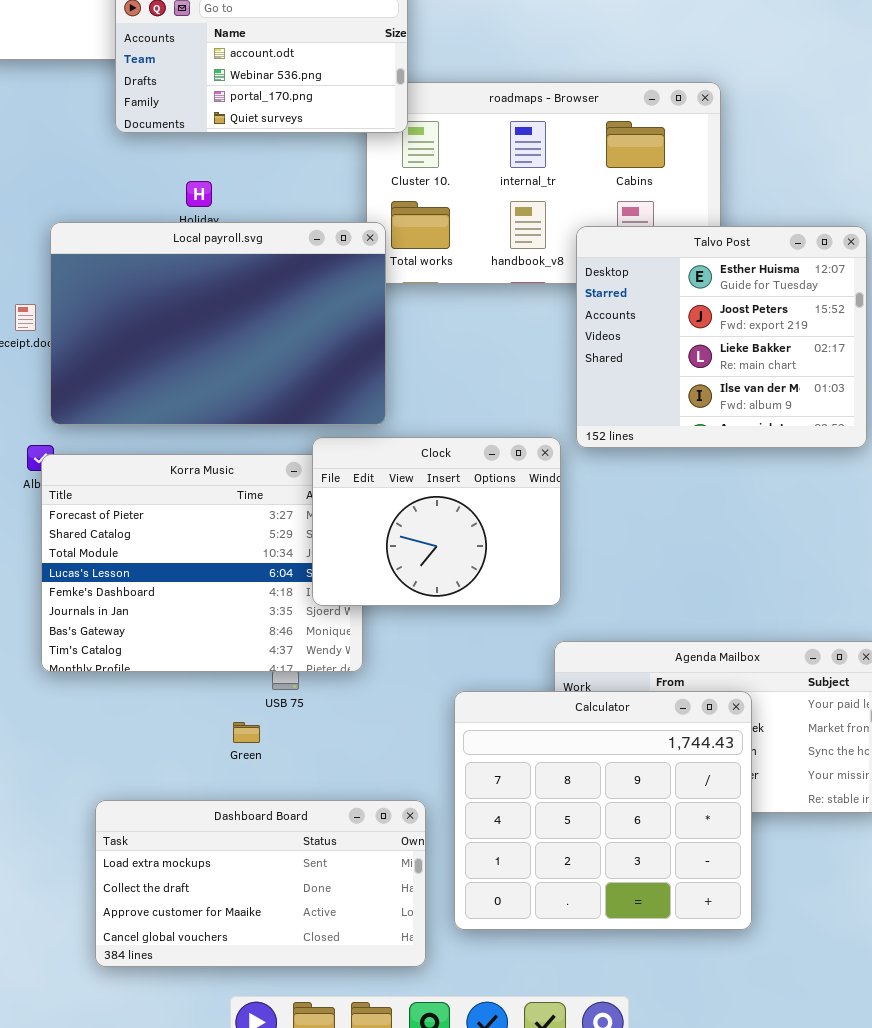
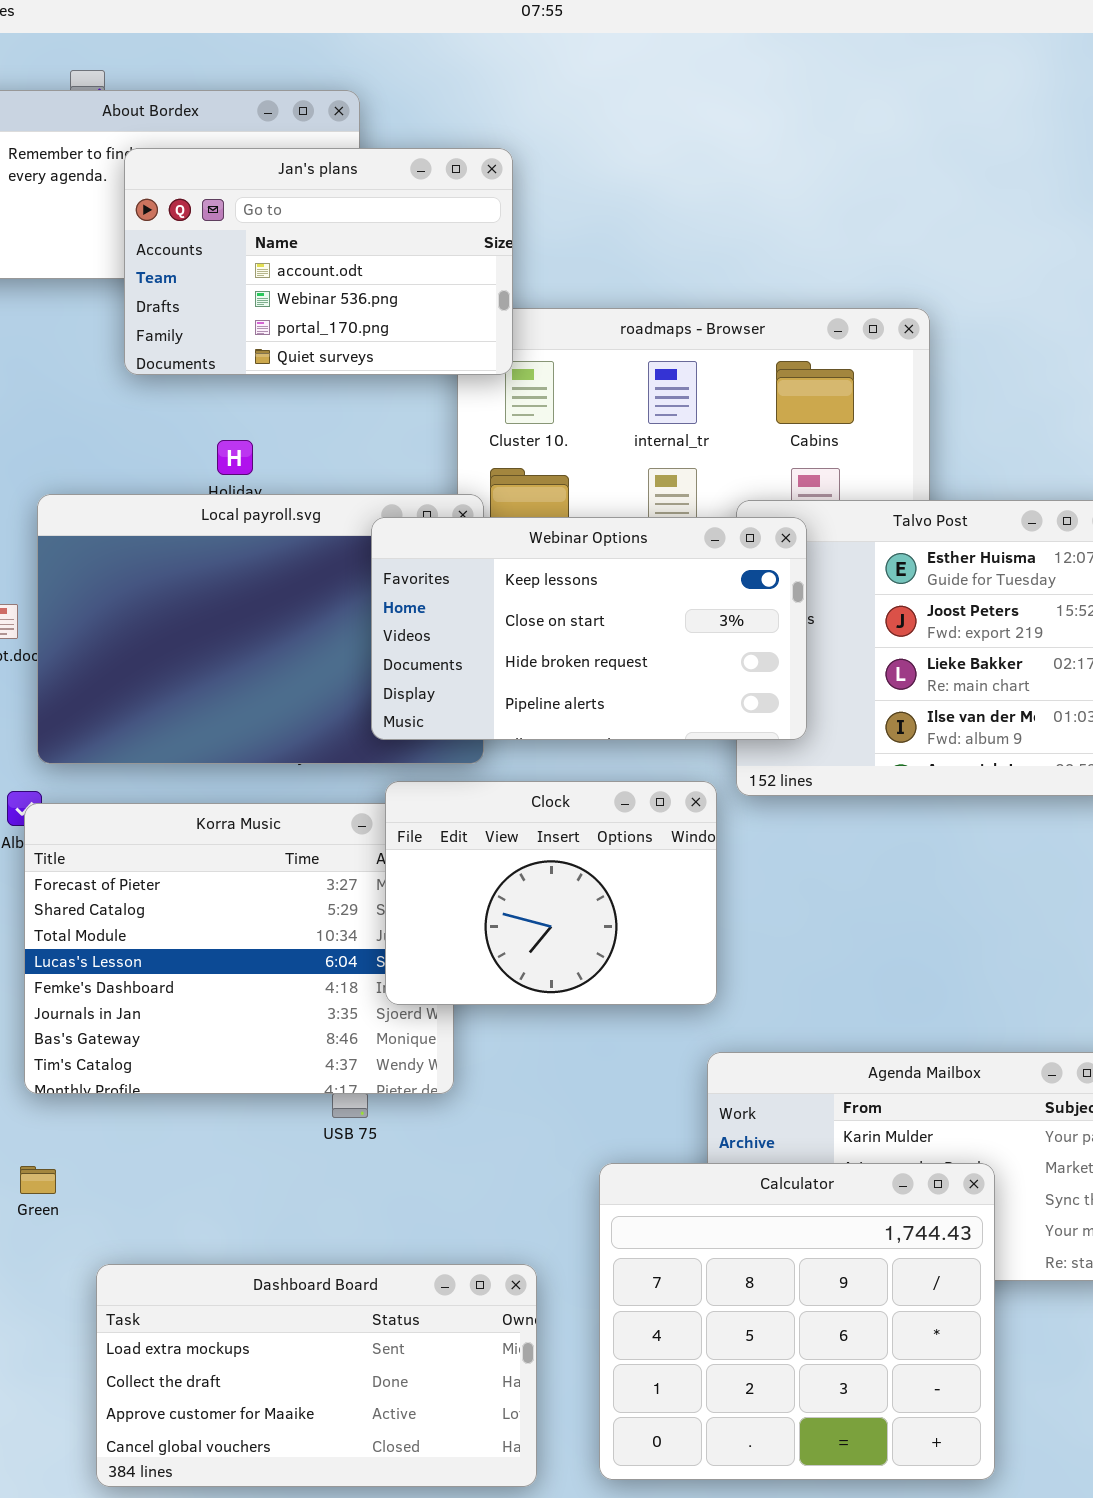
Webinar Options: none -> [371,517,807,740], opened
Calculator: [454,691,752,930] -> [599,1163,995,1480], moved
Green: [233,722,260,743] -> [20,1166,56,1194], moved

